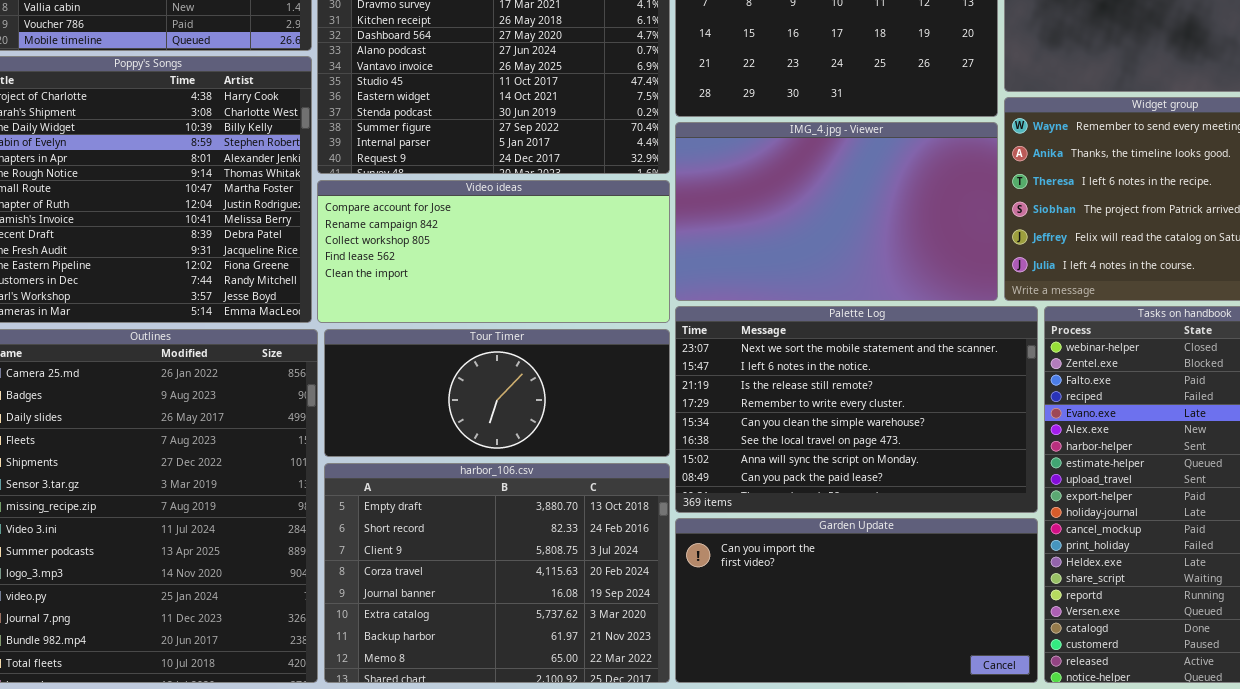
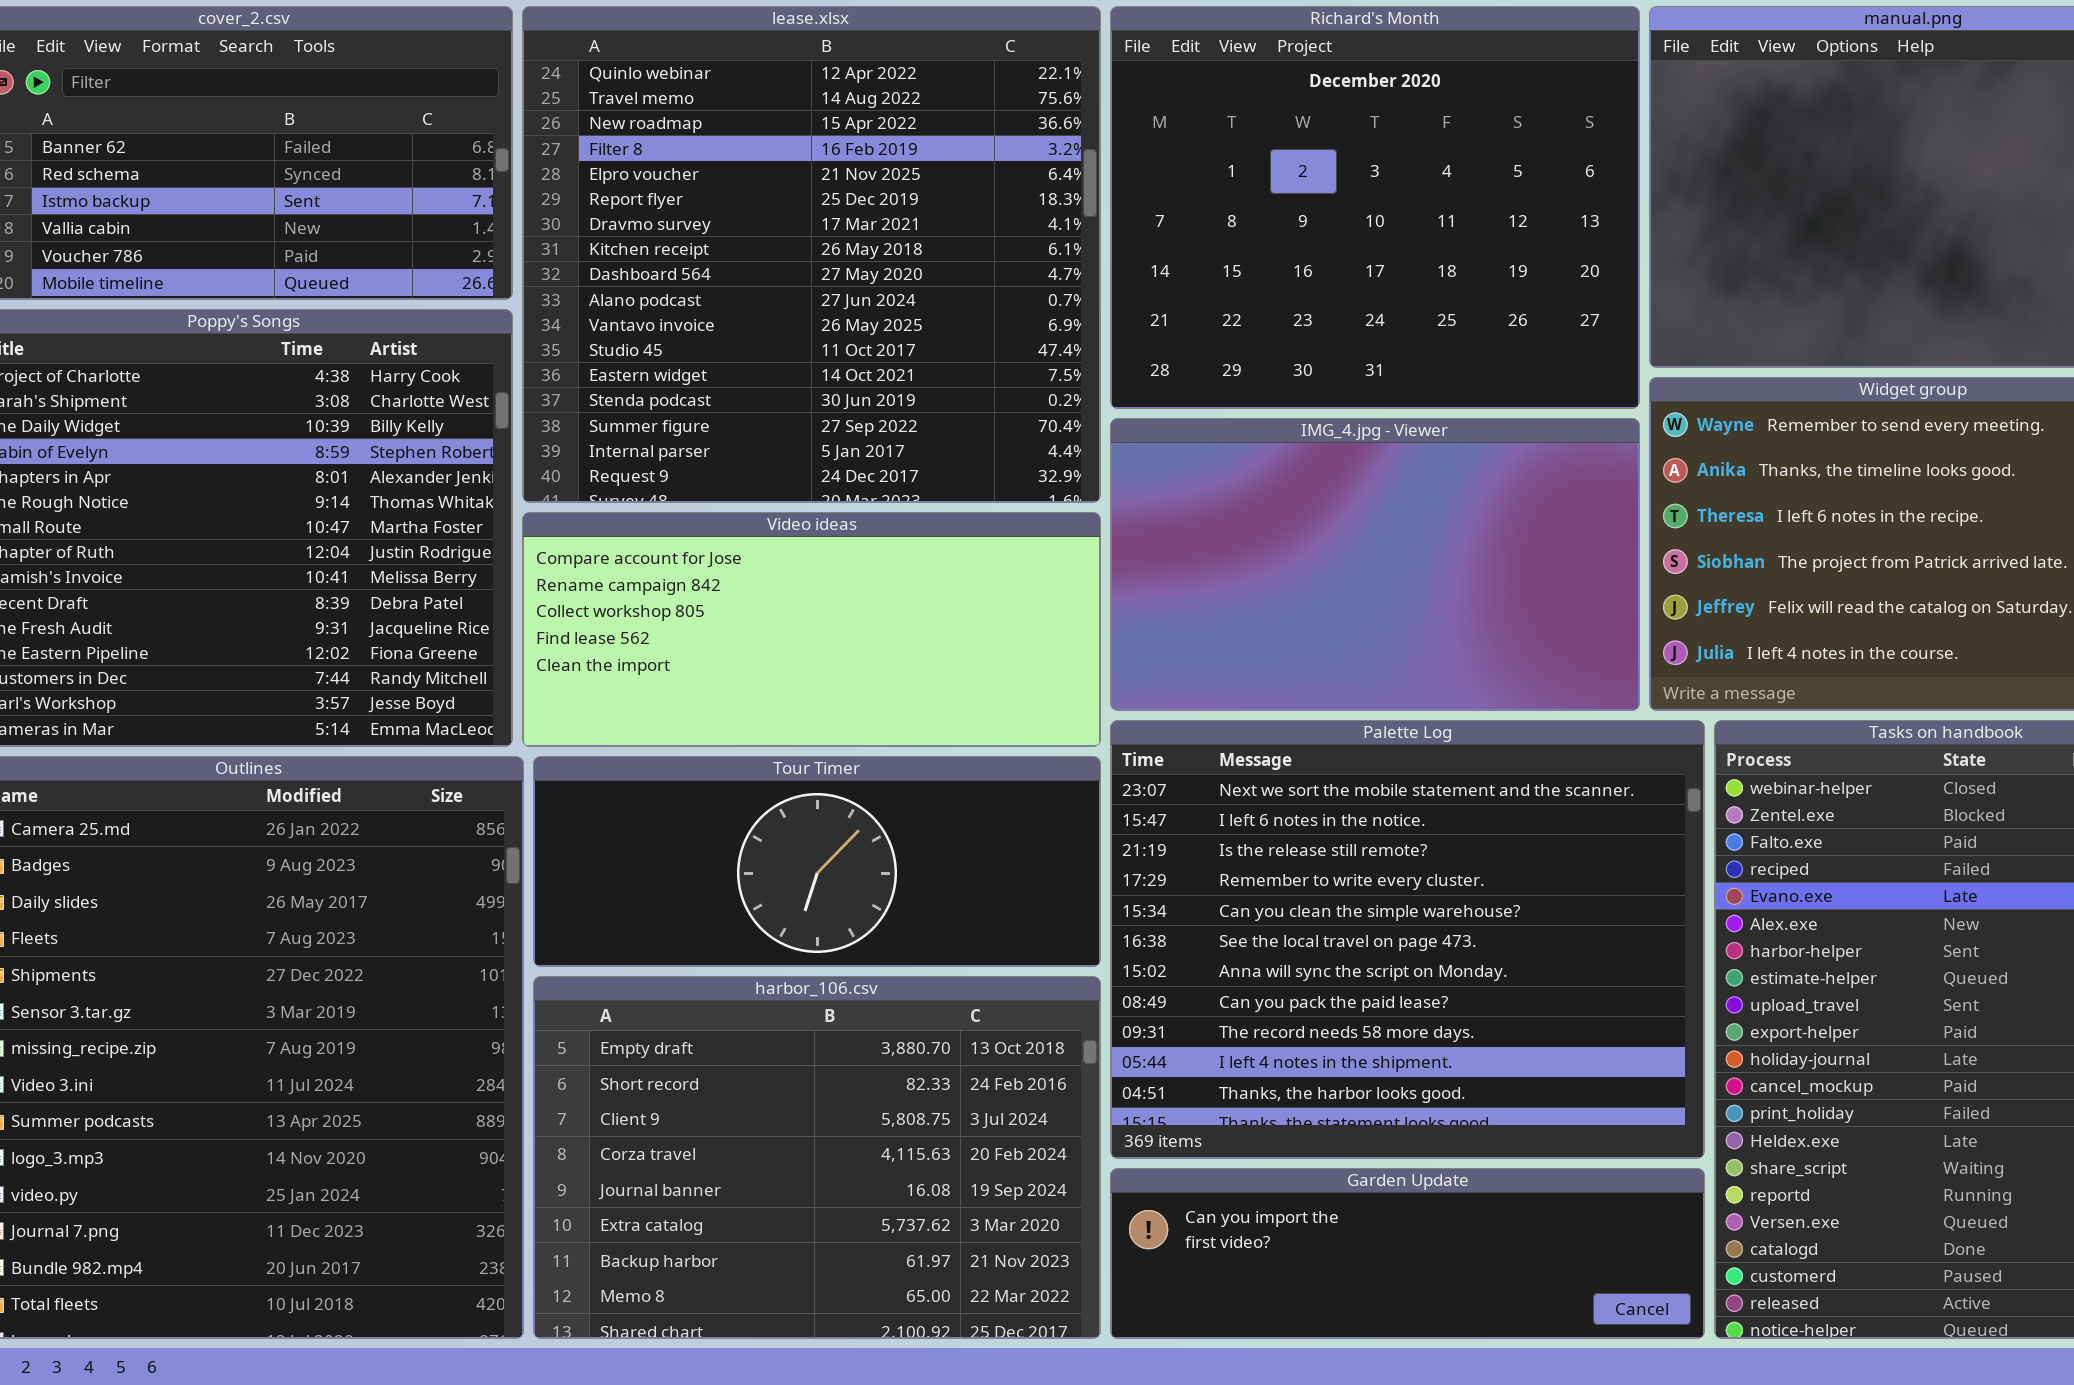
Palette Log: [675,306,1038,513] -> [1110,720,1705,1159], resized
Garden Update: [675,518,1038,683] -> [1110,1168,1705,1339], resized

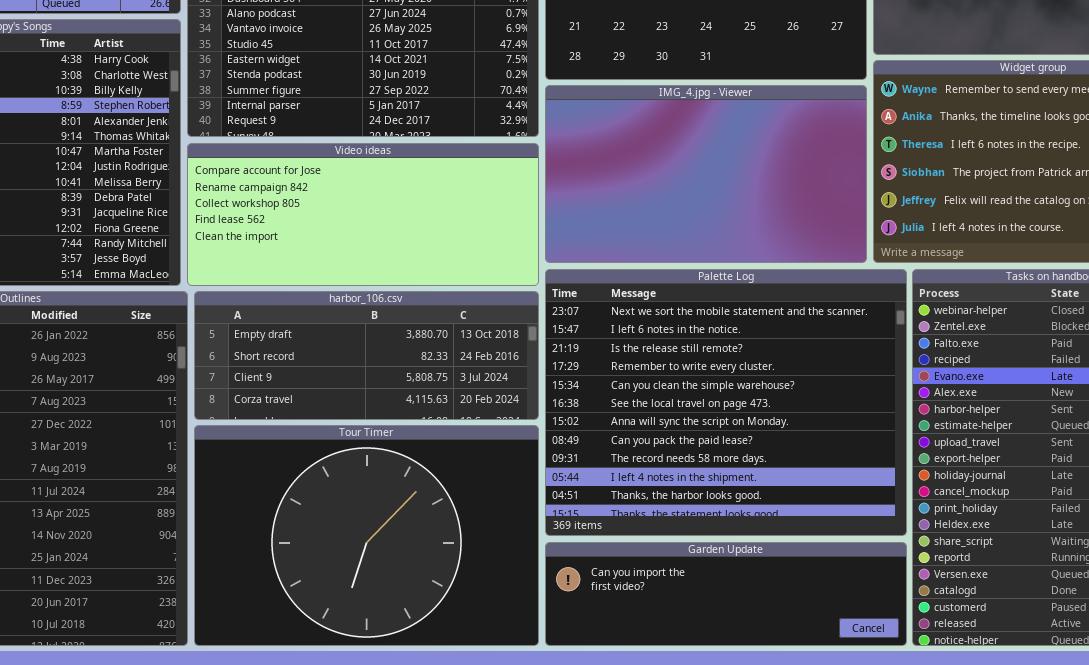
Tour Timer: [533,756,1101,967] -> [194,425,539,646], moved, resized
harbor_106.csv: [533,976,1101,1339] -> [194,291,539,420], moved, resized

